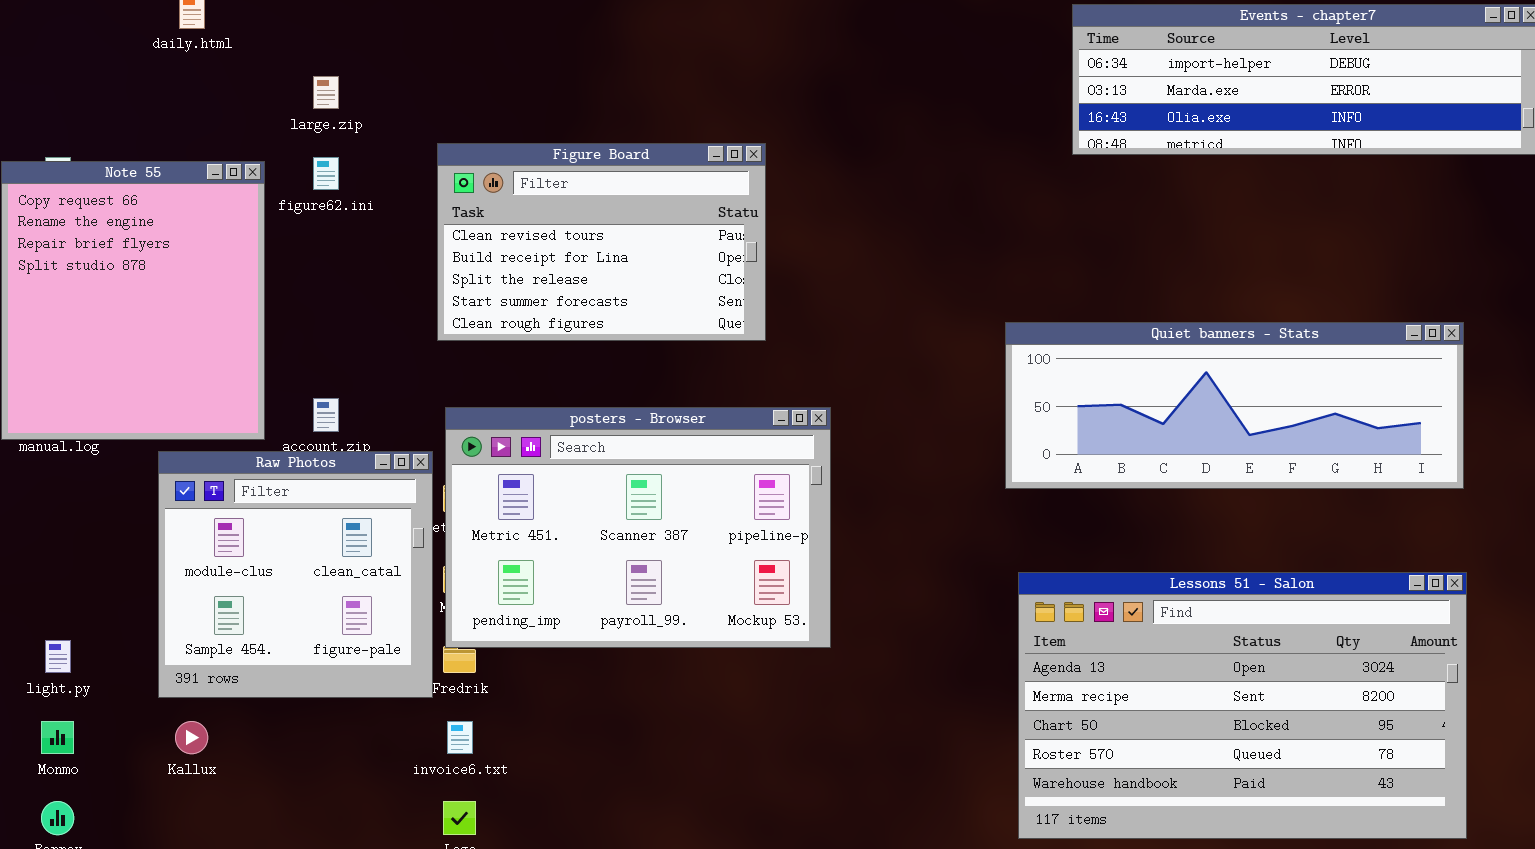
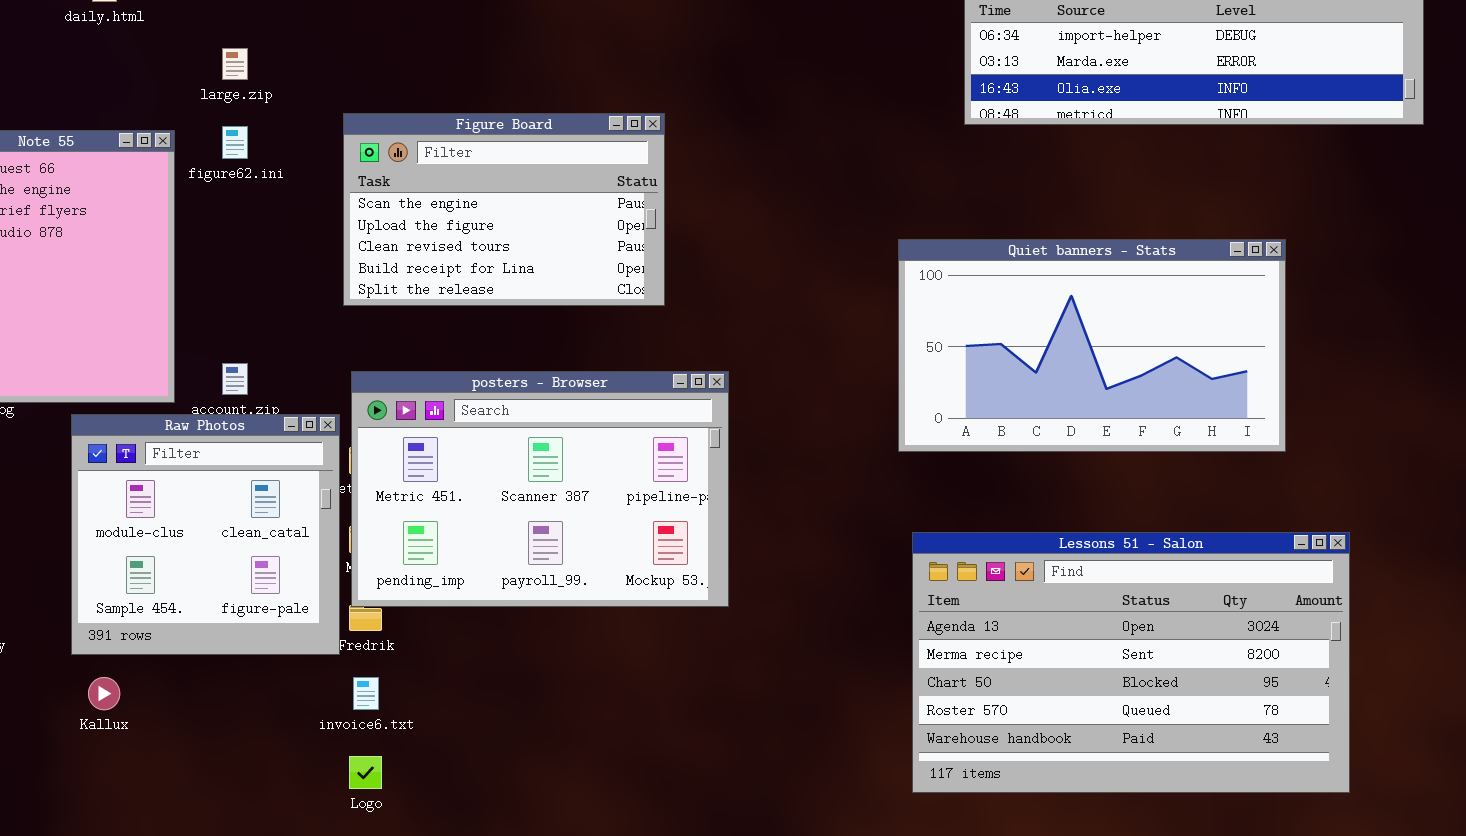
Figure Board: [437,143,766,341] -> [343,113,665,306], scrolled up 2 rows
Quiet banners - Stats: [1005,322,1464,489] -> [898,239,1286,452], resized

